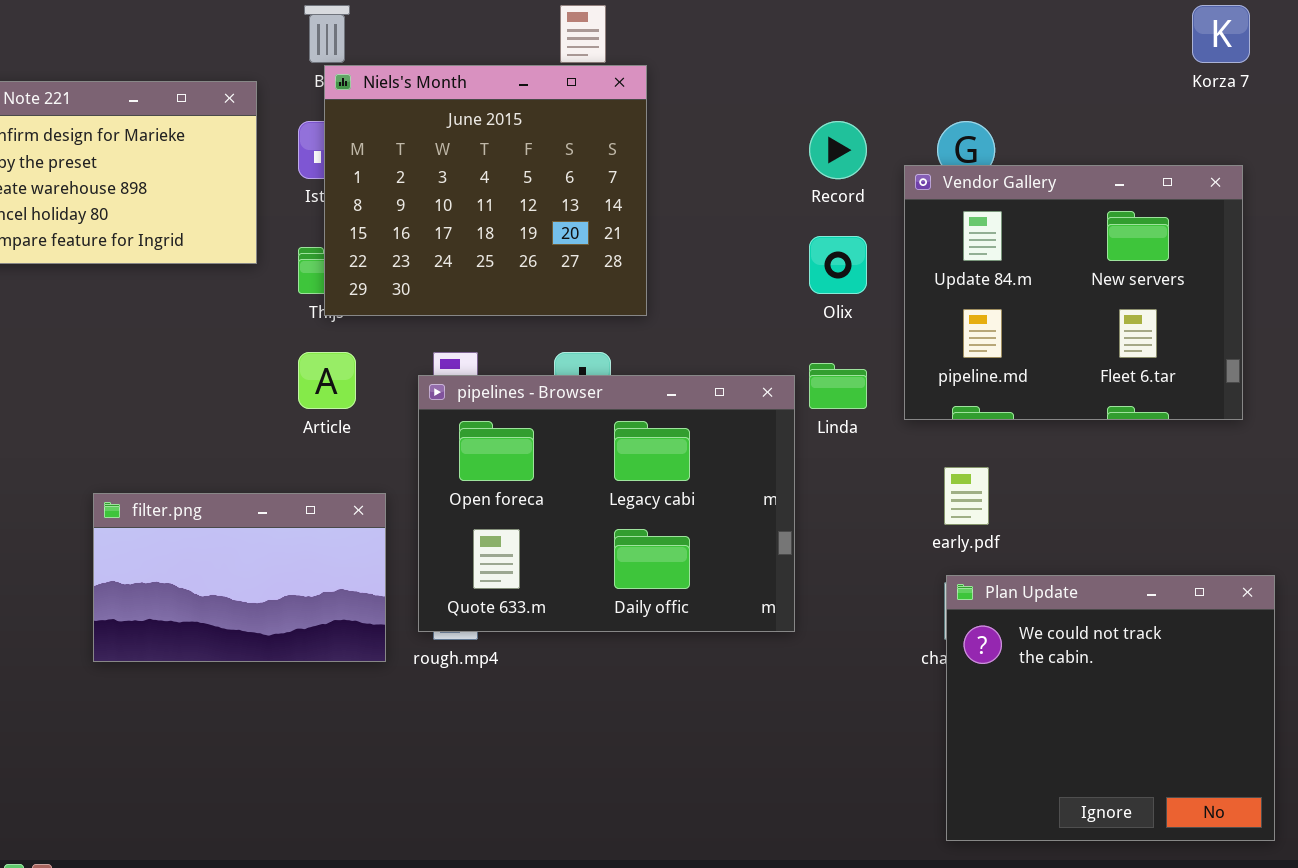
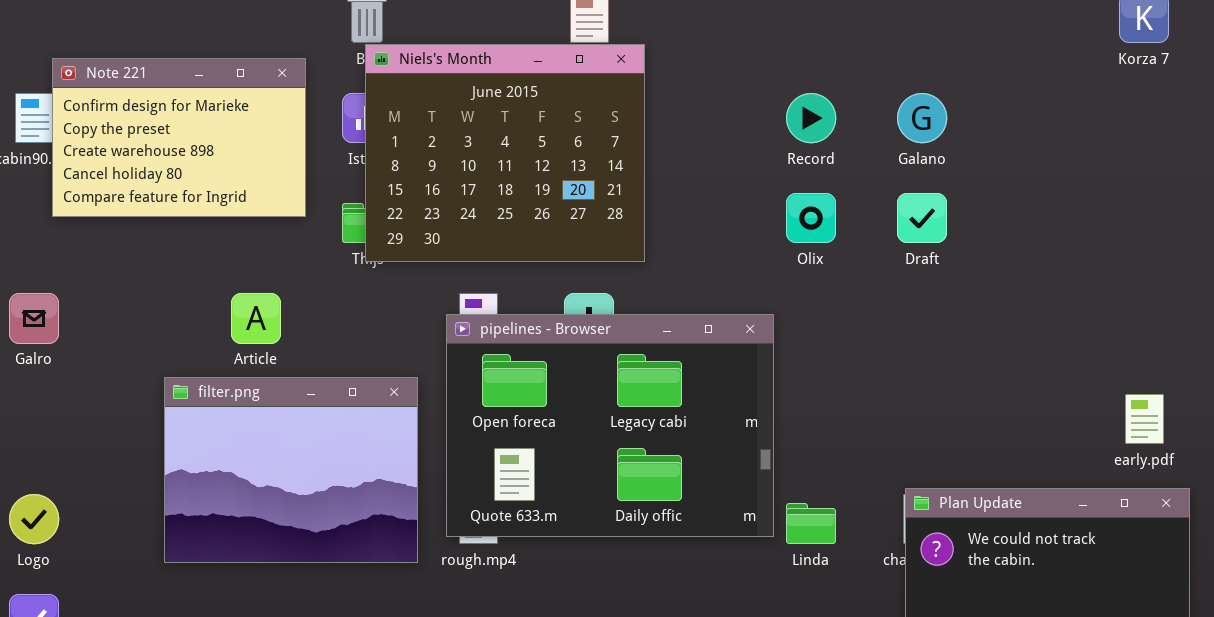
Vendor Gallery: [904,165,1243,420] -> none, closed
Article: [298,352,356,409] -> [231,293,281,344], moved
Linda: [809,363,867,409] -> [786,503,836,544], moved
early.pdf: [944,467,989,525] -> [1125,394,1164,444], moved
filter.png: [93,493,386,662] -> [164,377,418,563], resized

